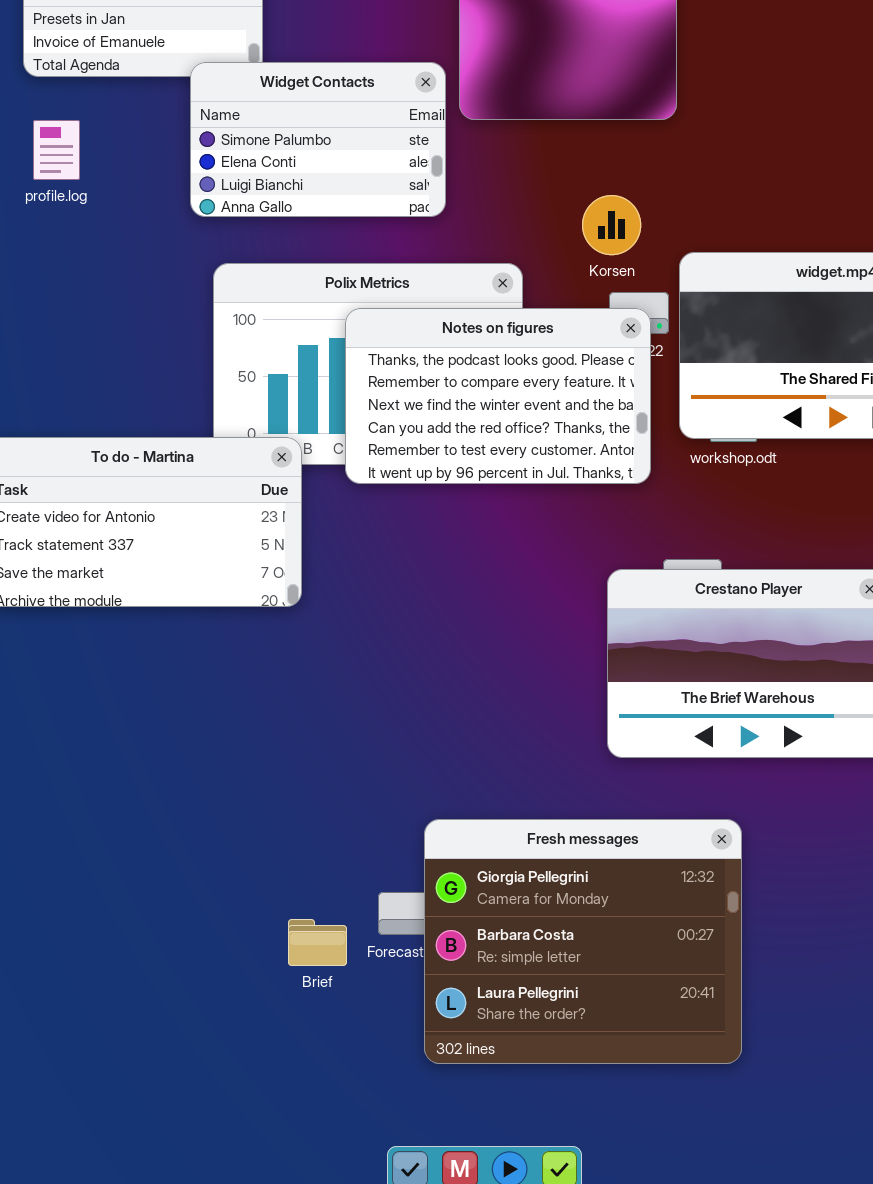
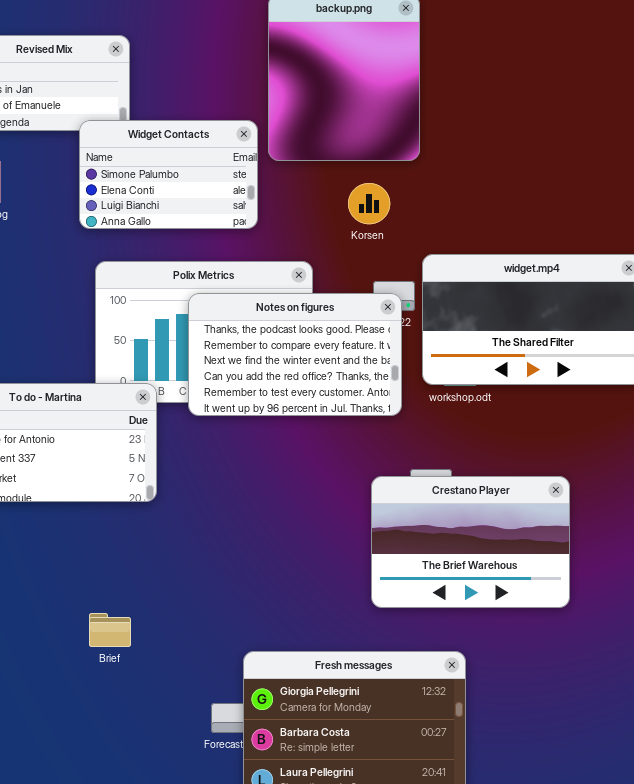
Korsen: [582,195,641,255] -> [348,183,390,224], moved
Brief: [288,919,347,966] -> [89,613,131,647], moved

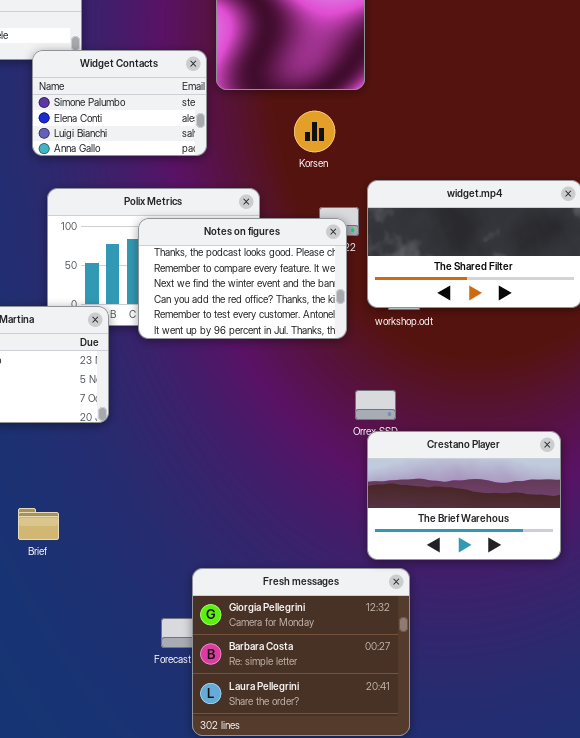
Crestano Player: [371,476,570,608] -> [367,431,561,560], moved
Brief: [89,613,131,647] -> [18,508,59,540], moved

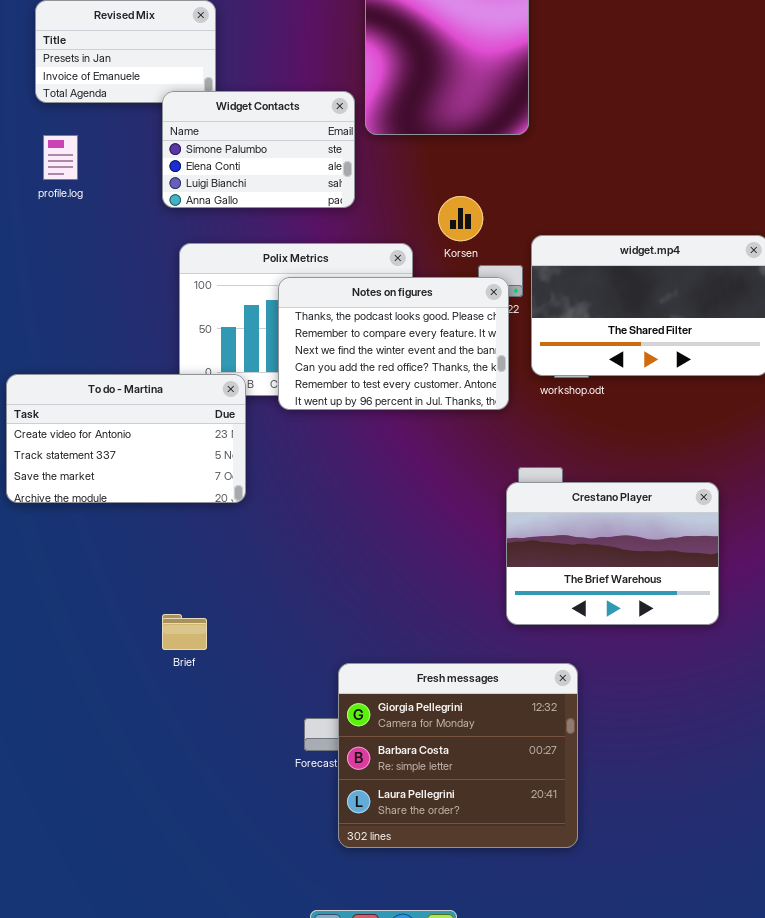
Korsen: [294,111,335,152] -> [438,196,483,241], moved
Crestano Player: [367,431,561,560] -> [506,482,719,625], moved
Brief: [18,508,59,540] -> [162,614,207,650], moved

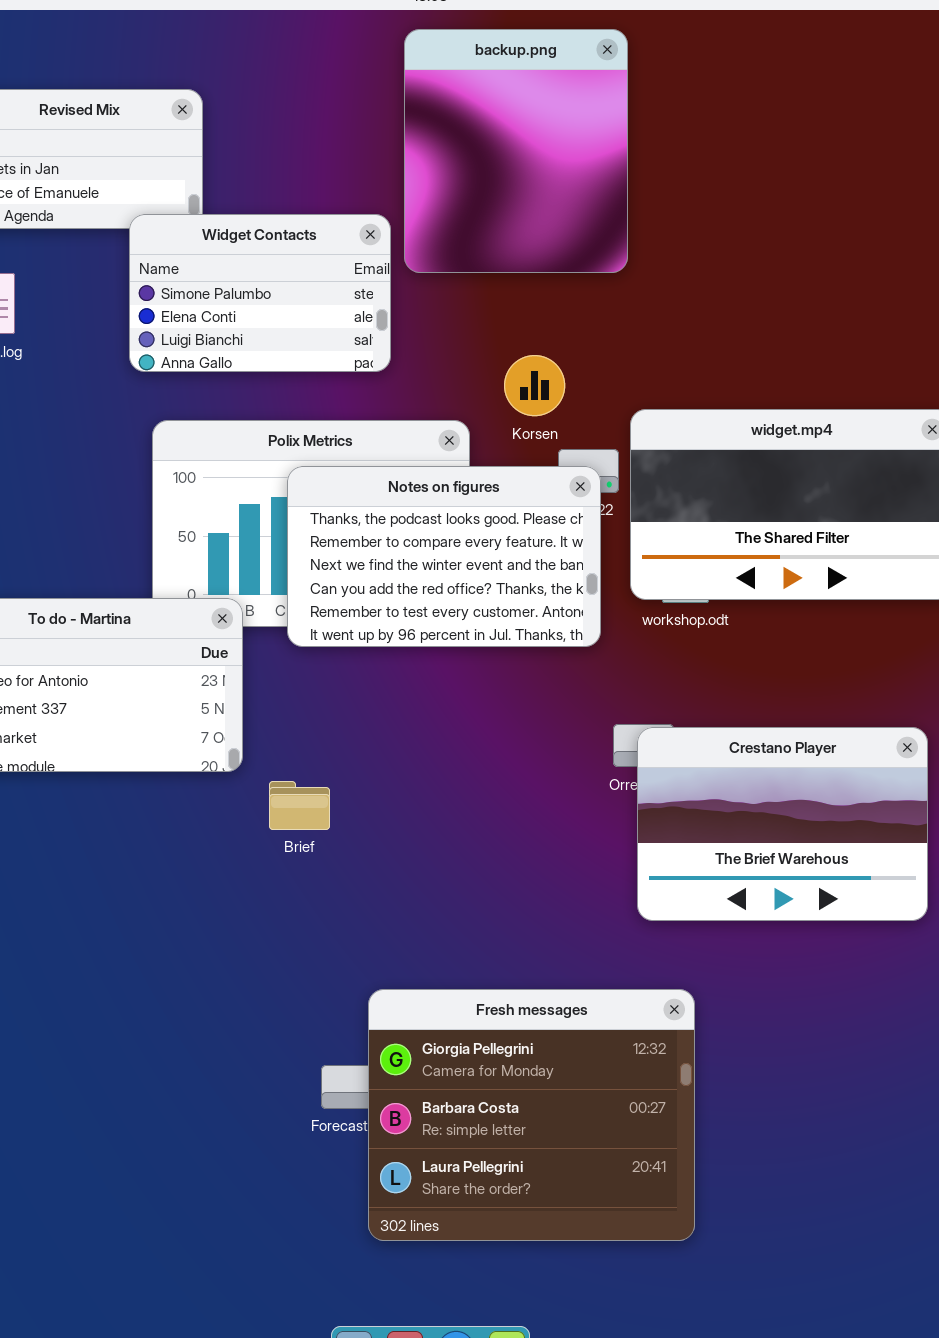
Crestano Player: [506,482,719,625] -> [637,727,928,921], moved
Brief: [162,614,207,650] -> [269,781,330,830], moved

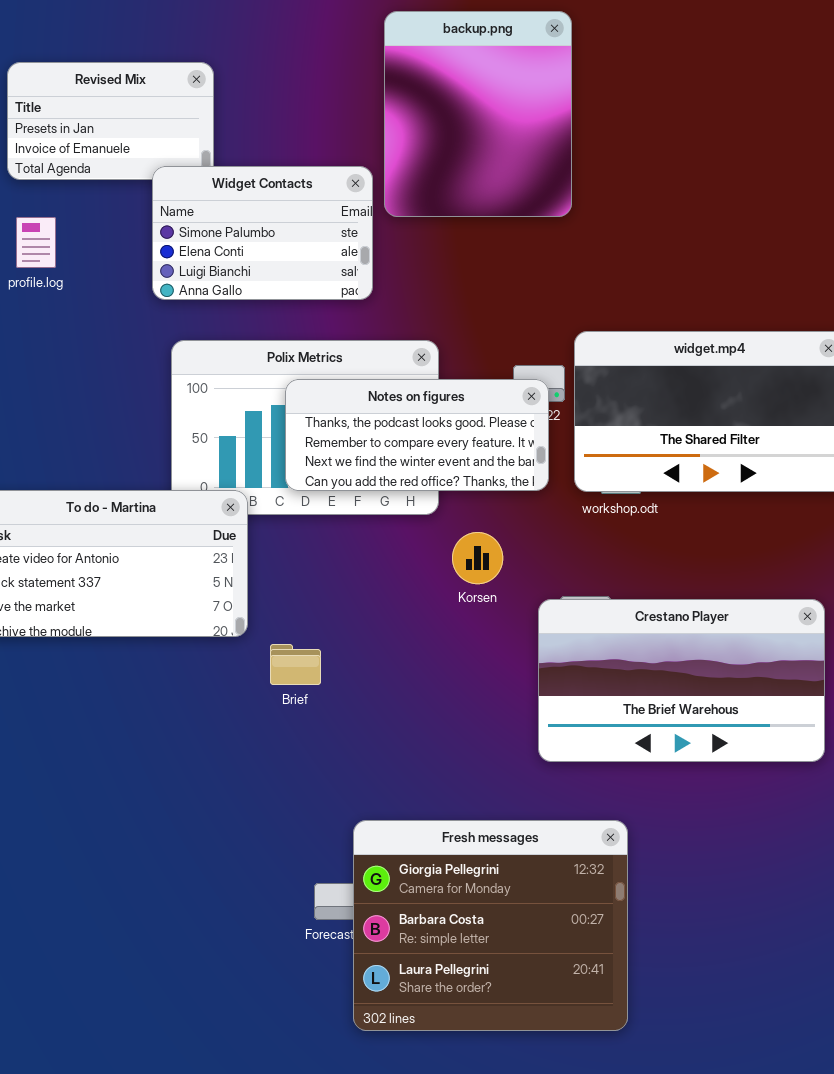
Korsen: [504,355,565,416] -> [452,532,503,584], moved
Notes on figures: [287,466,601,647] -> [285,379,549,491], resized
Crestano Player: [637,727,928,921] -> [538,599,825,762], resized

